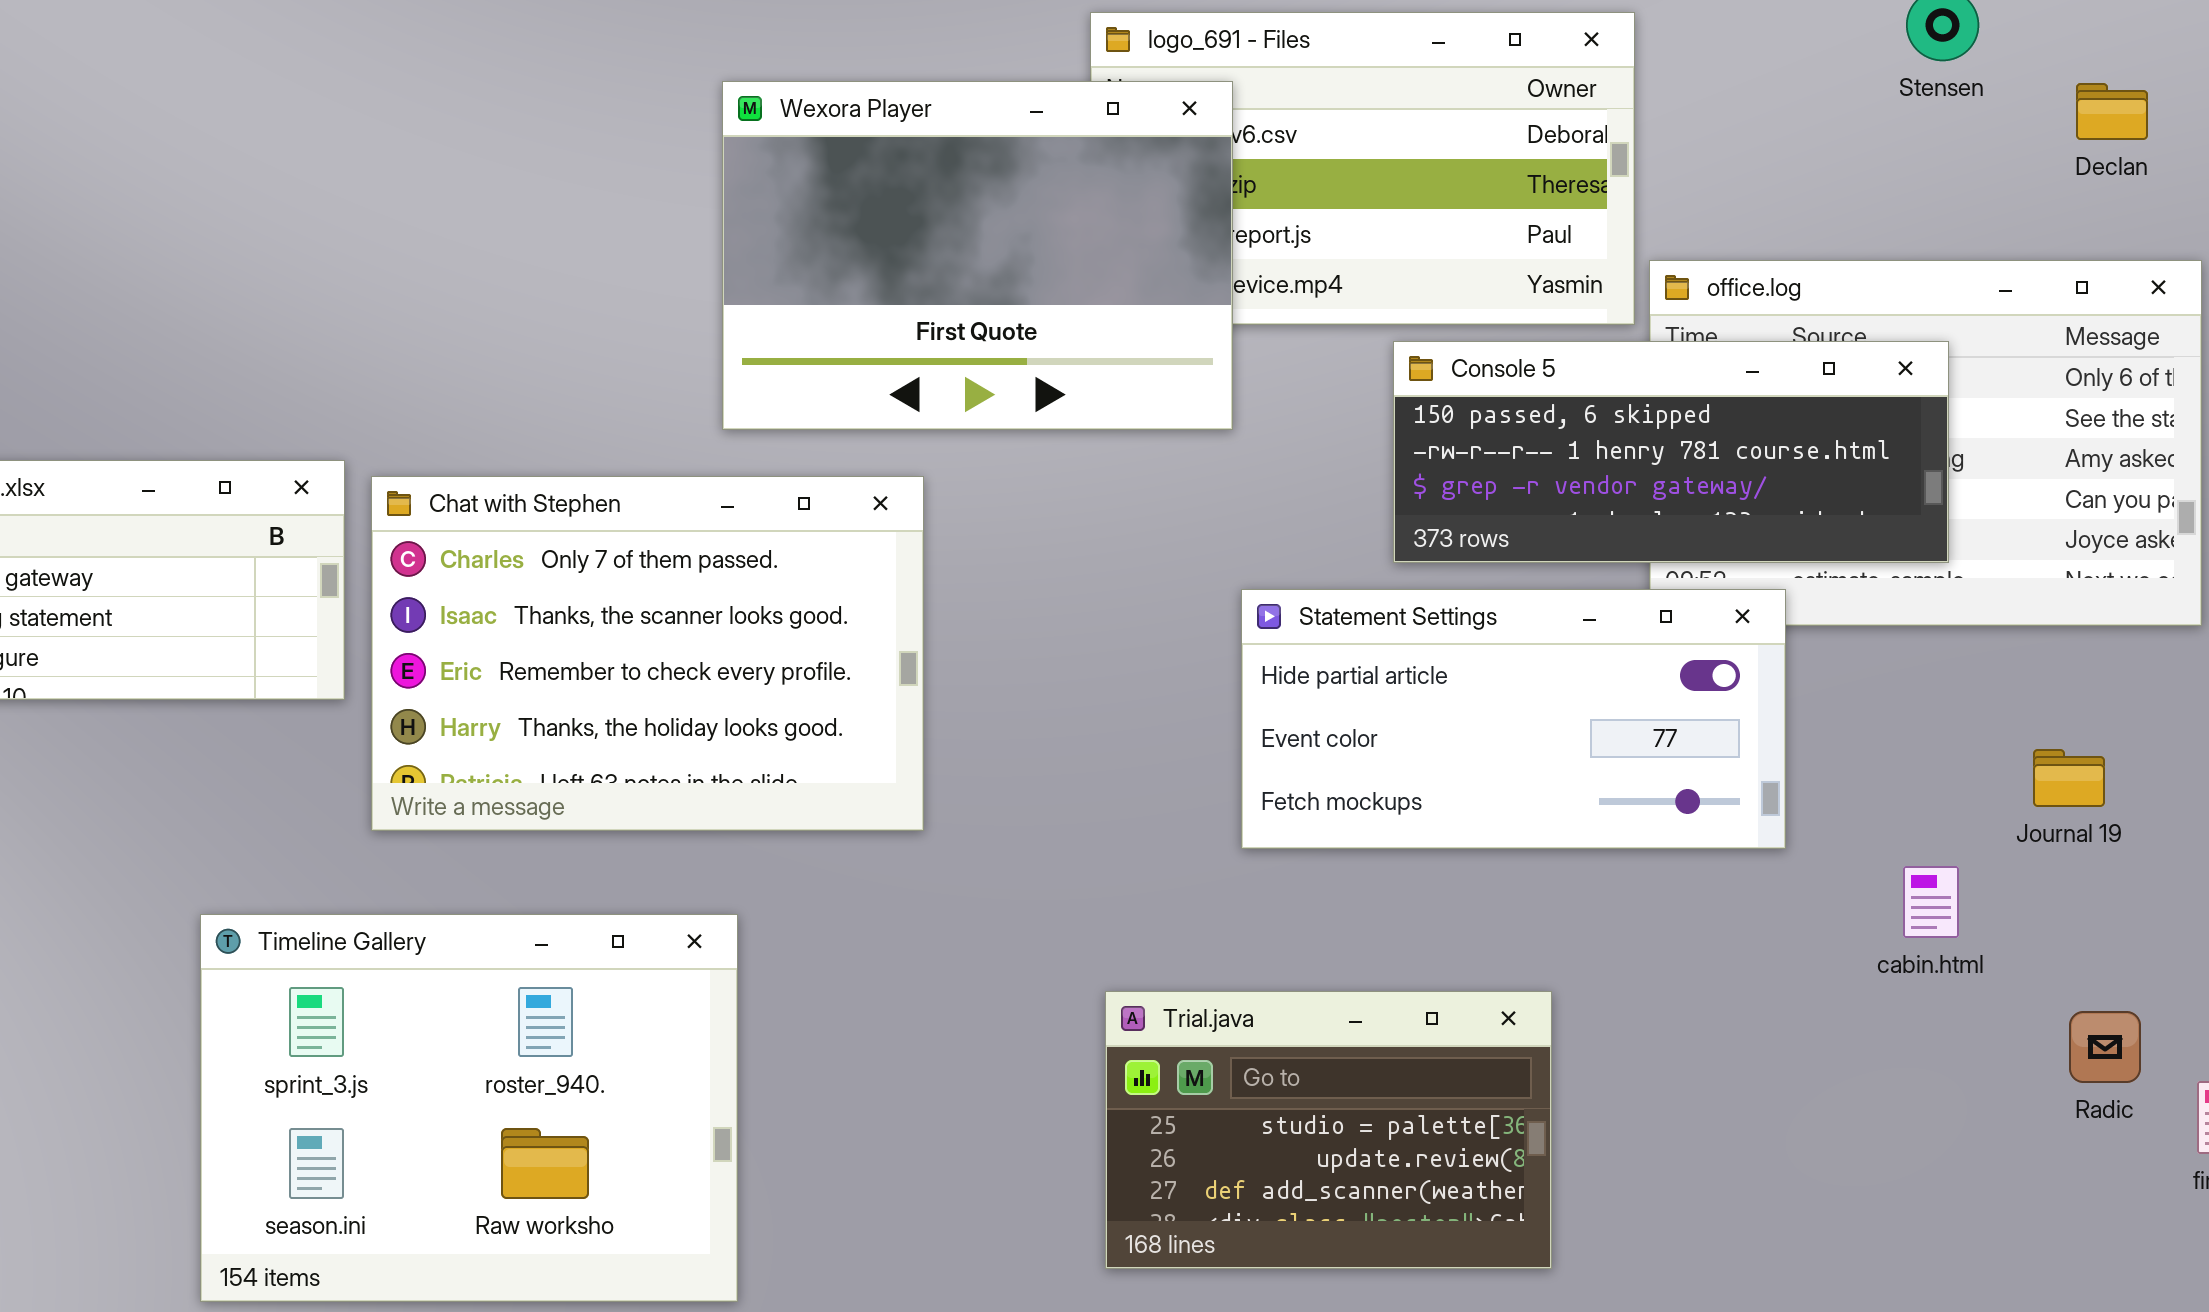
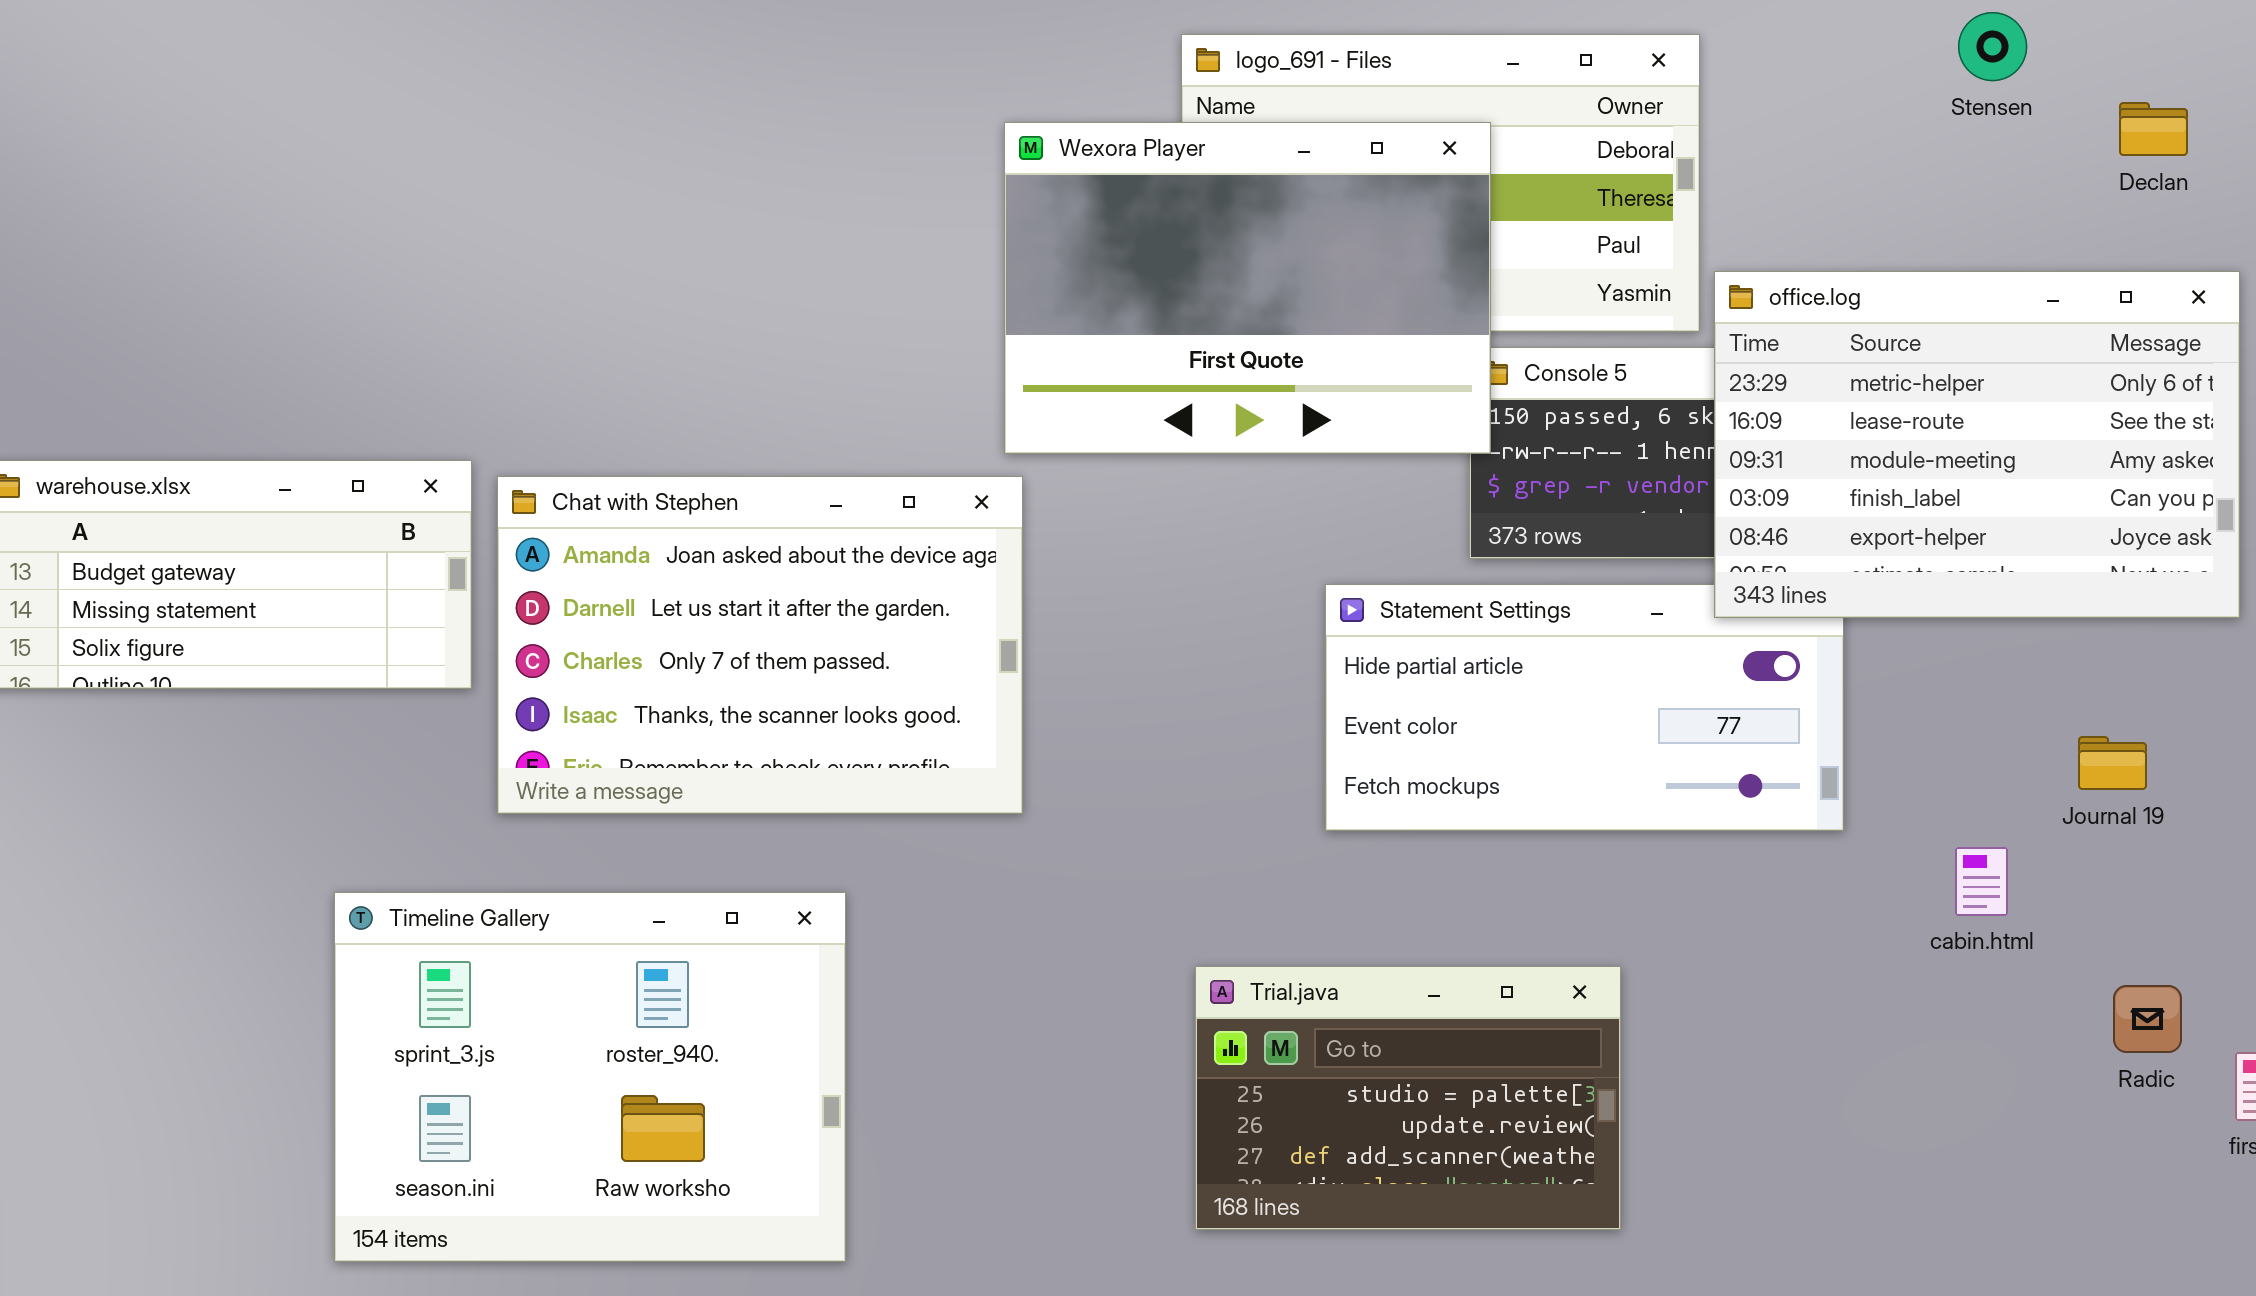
Wexora Player: [722,81,1233,430] -> [1004,122,1491,454], moved
office.log: [1649,260,2202,626] -> [1714,271,2240,618], raised
Chat with Stephen: [371,476,924,831] -> [497,476,1023,814], scrolled up 2 rows

